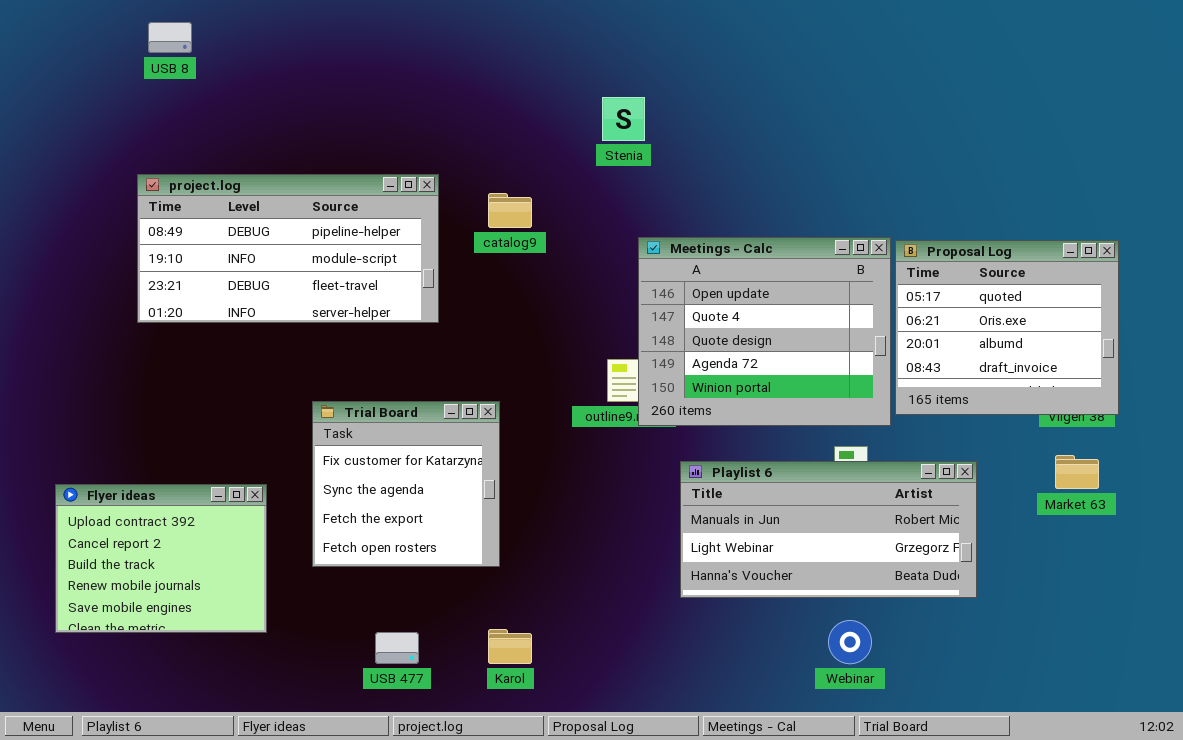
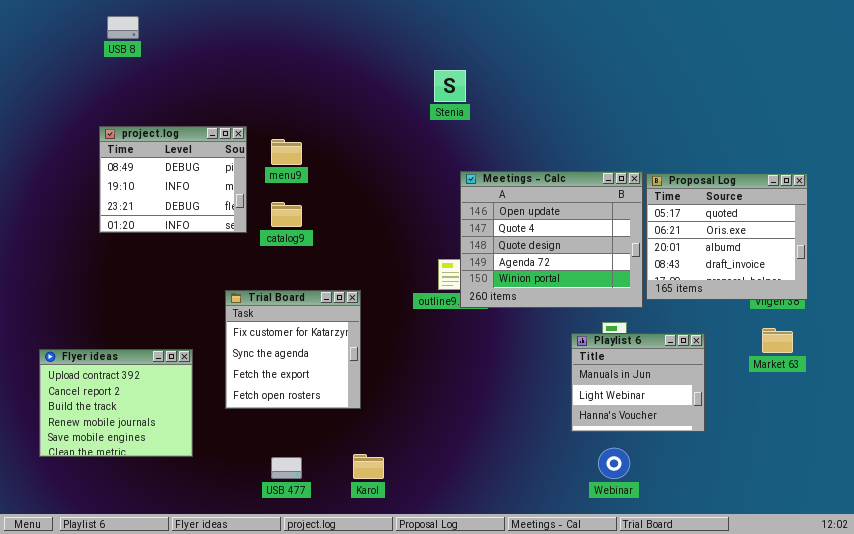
project.log: [137,174,439,323] -> [99,126,247,233], resized
catalog9: [488,193,532,228] -> [271,202,302,227], moved
Playlist 6: [680,461,977,598] -> [571,333,705,432], resized

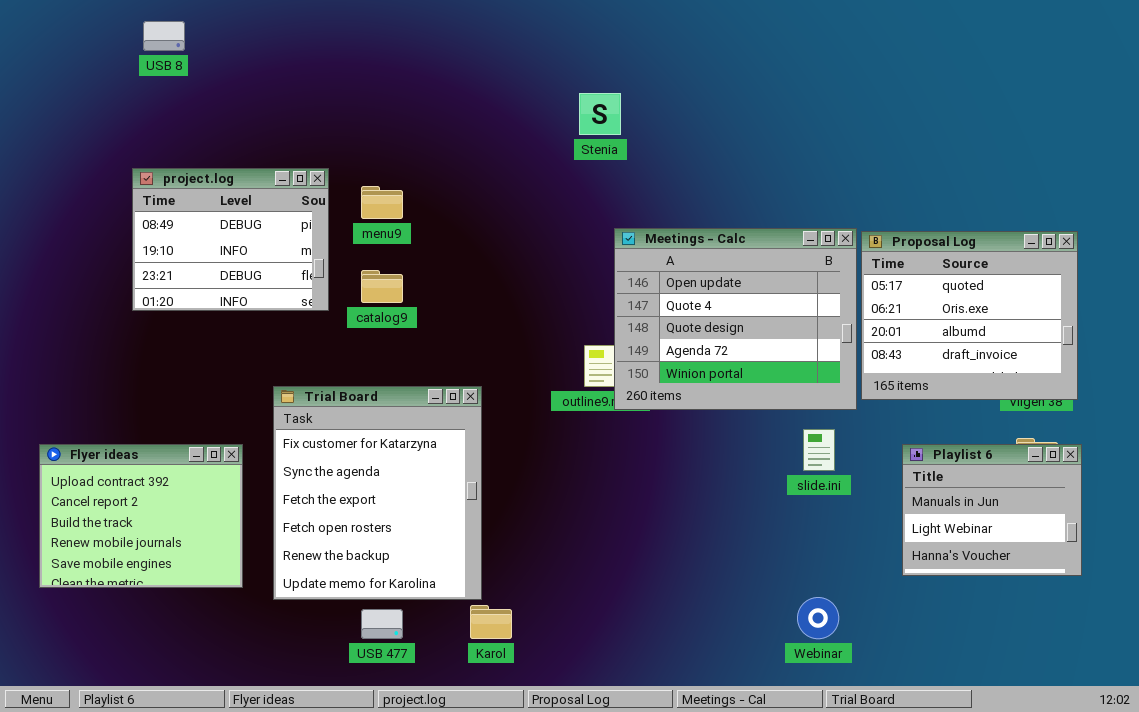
Trial Board: [225,290,361,409] -> [273,386,482,600], resized
Playlist 6: [571,333,705,432] -> [902,444,1082,576], moved
Flyer ideas: [39,349,193,457] -> [39,444,243,588], moved

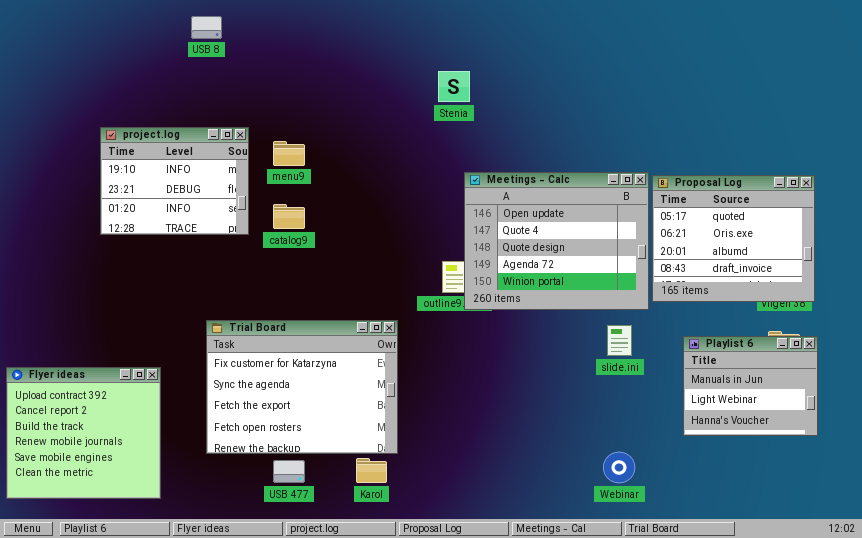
USB 8: [143,21,185,51] -> [191,16,222,39], moved
project.log: [132,168,329,311] -> [100,127,249,235], scrolled down 1 row
Trial Board: [273,386,482,600] -> [206,320,398,454], resized
Flyer ideas: [39,444,243,588] -> [6,367,161,499], moved, resized

